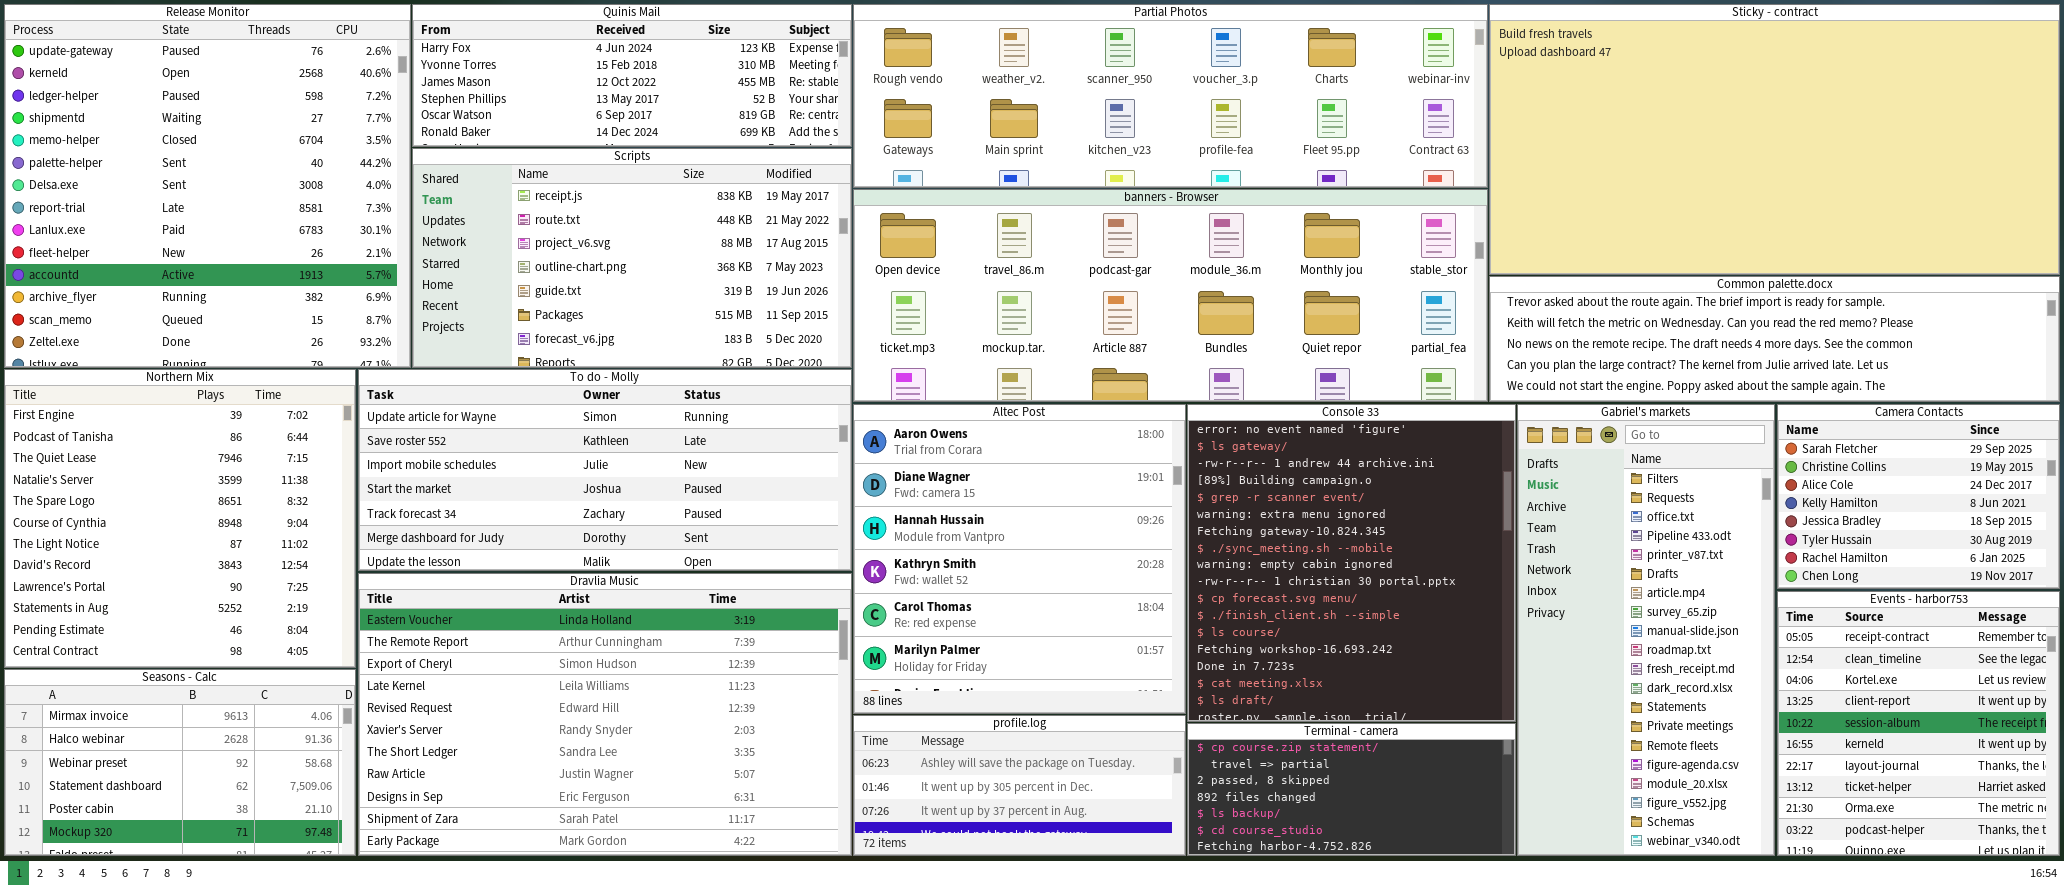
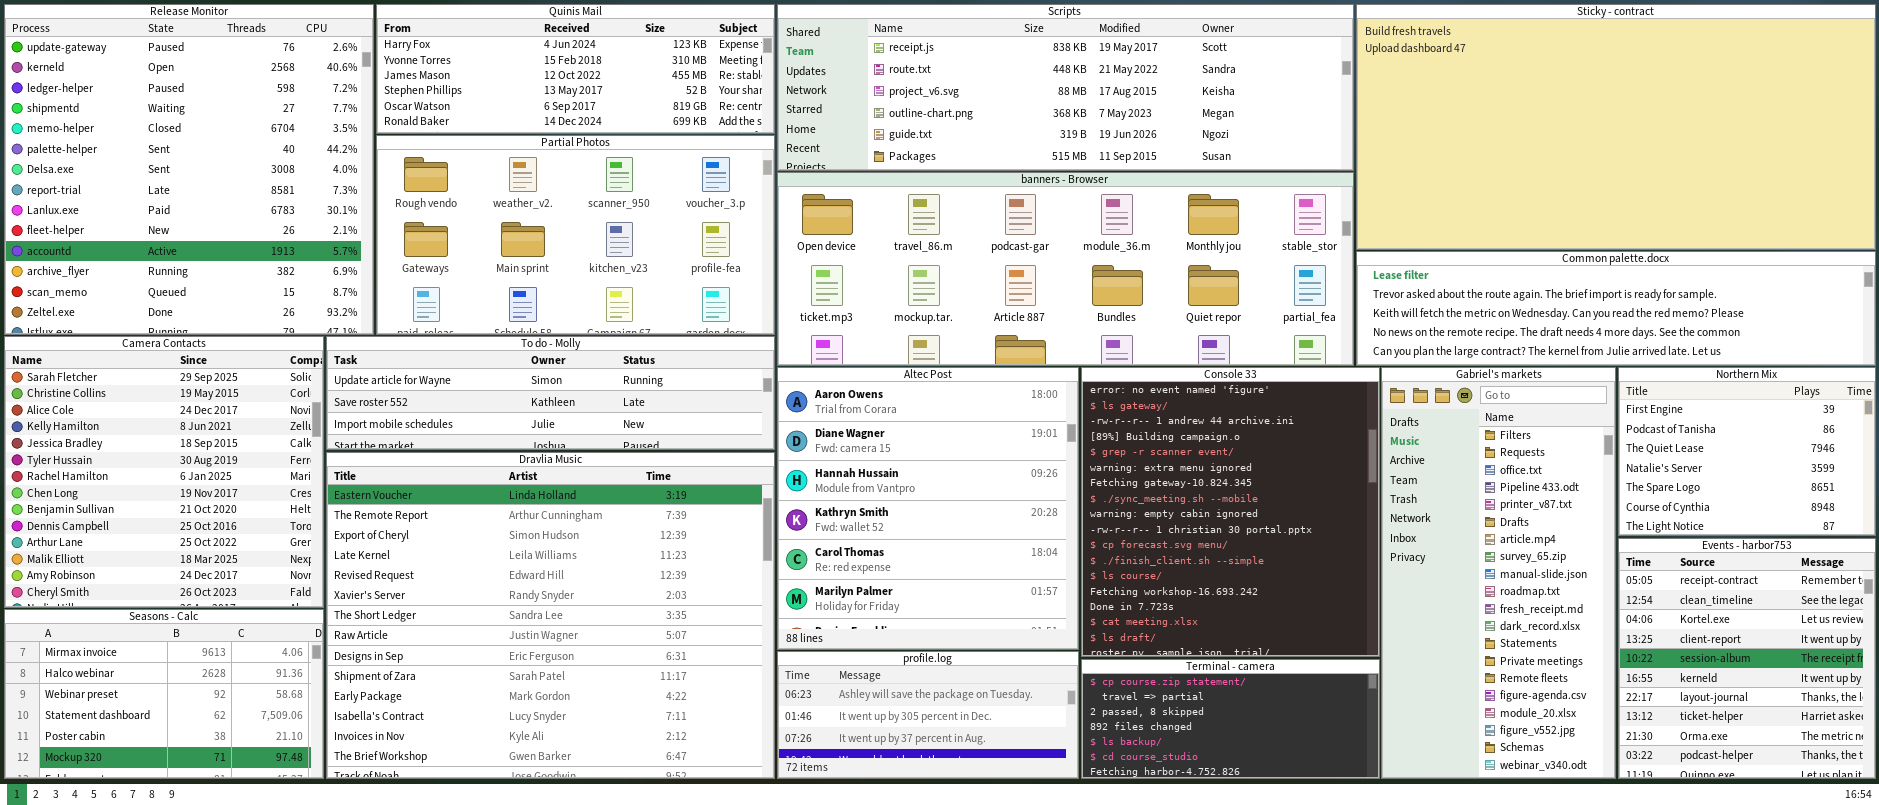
Partial Photos: [853,4,1488,188] -> [376,135,775,335], moved, resized
Scripts: [412,148,852,368] -> [777,4,1354,171], moved, resized
Common palette.docx: [1489,276,2060,402] -> [1356,251,1876,366], scrolled up 1 row
Northern Mix: [4,369,356,668] -> [1618,367,1876,536], moved, resized
To do - Molly: [358,369,852,571] -> [326,336,775,450], resized
Camera Contacts: [1777,404,2060,589] -> [4,336,324,608], moved, resized
Dravlia Music: [358,573,852,856] -> [326,452,775,779], resized

